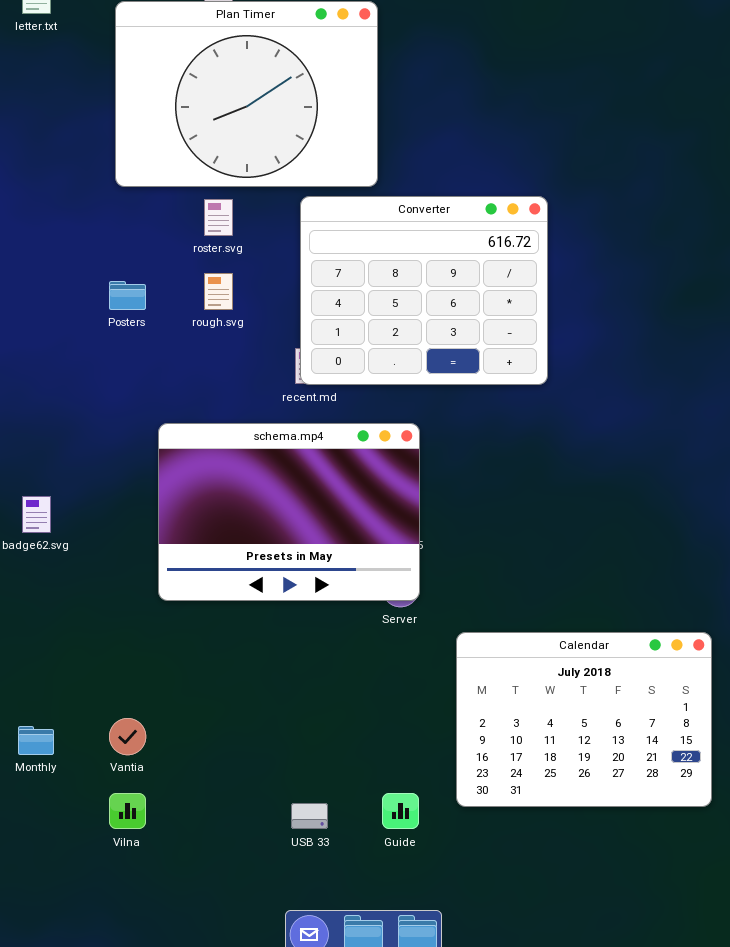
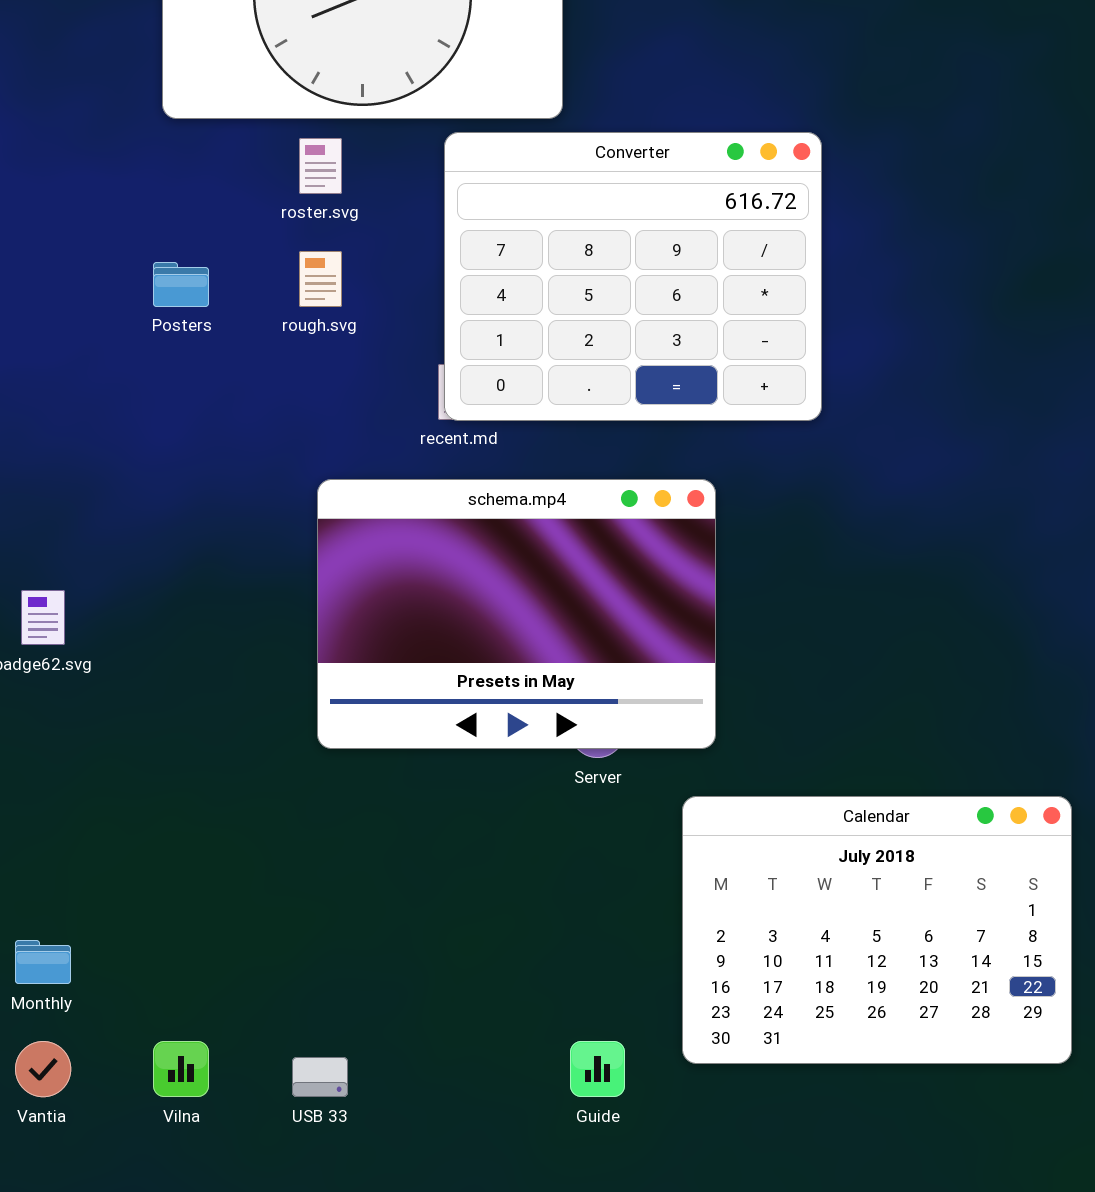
schema.mp4: [158,423,420,601] -> [317,479,716,749], moved
Vantia: [109,718,146,755] -> [15,1041,71,1097], moved
USB 33: [291,803,328,829] -> [292,1057,348,1097], moved

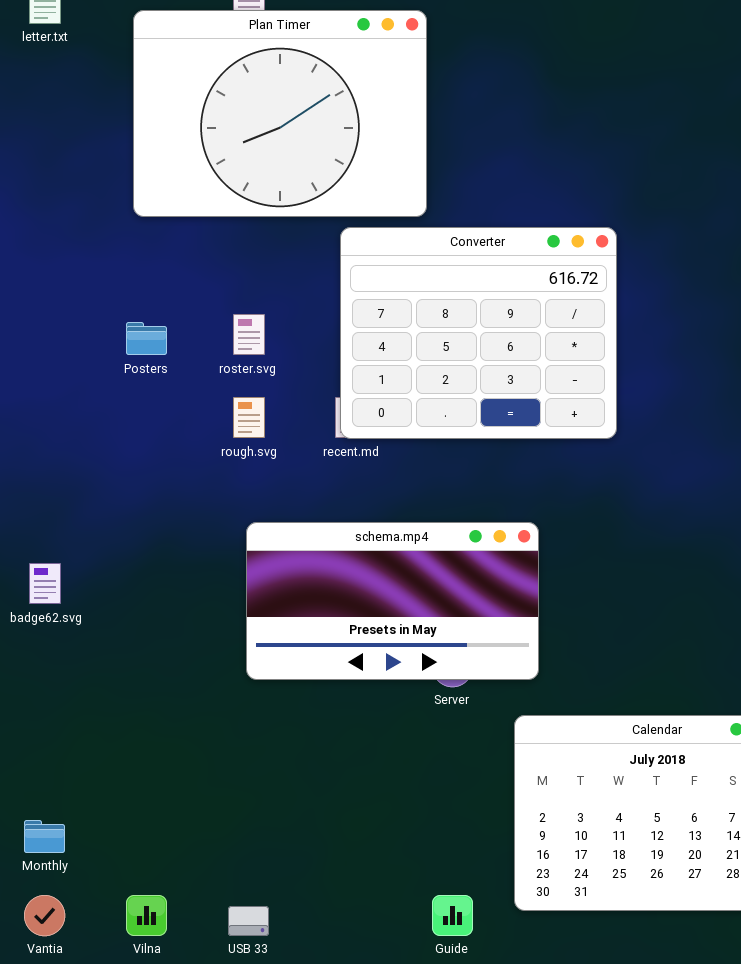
roster.svg: [299,138,342,194] -> [233,314,265,355], moved
rough.svg: [299,251,342,307] -> [233,397,265,438], moved
schema.mp4: [317,479,716,749] -> [246,522,539,680], resized

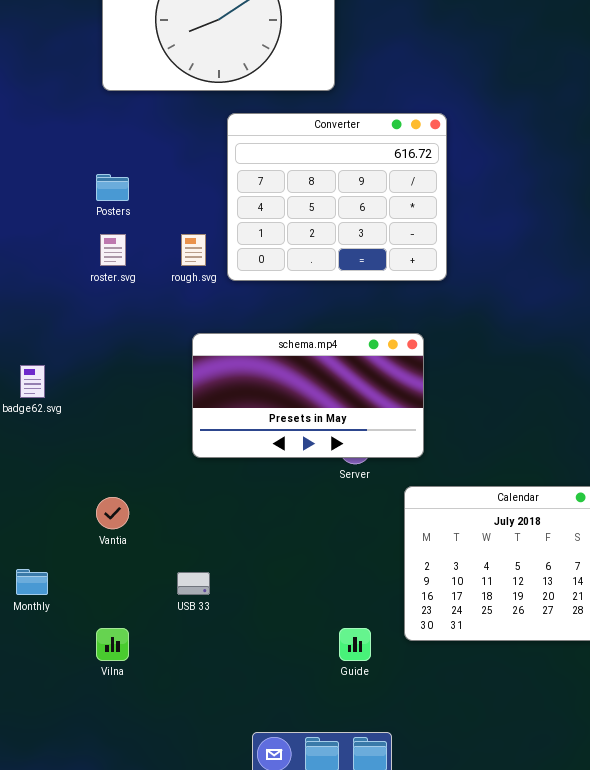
Converter: [340,227,617,439] -> [227,113,447,281], moved
roster.svg: [233,314,265,355] -> [100,234,126,266], moved
Vantia: [24,895,65,936] -> [96,497,129,529], moved
USB 33: [228,906,269,936] -> [177,572,210,595], moved

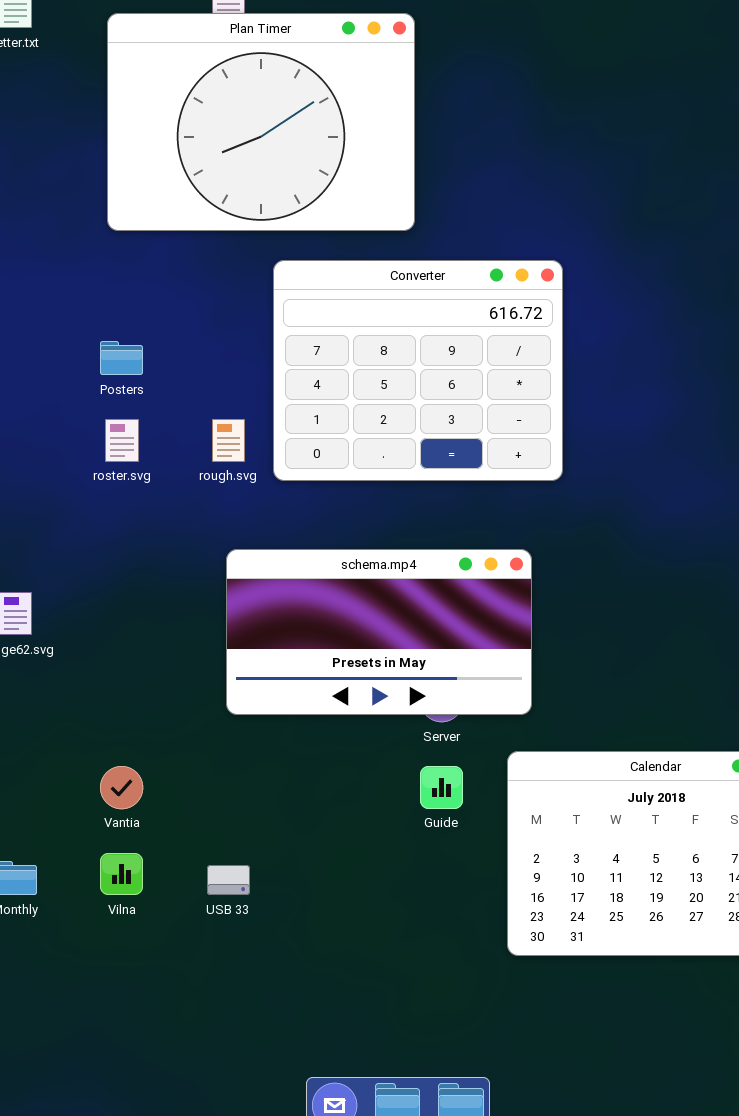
Vilna: [96,628,129,661] -> [100,853,143,895], moved
Guide: [339,628,371,661] -> [420,766,463,809], moved

